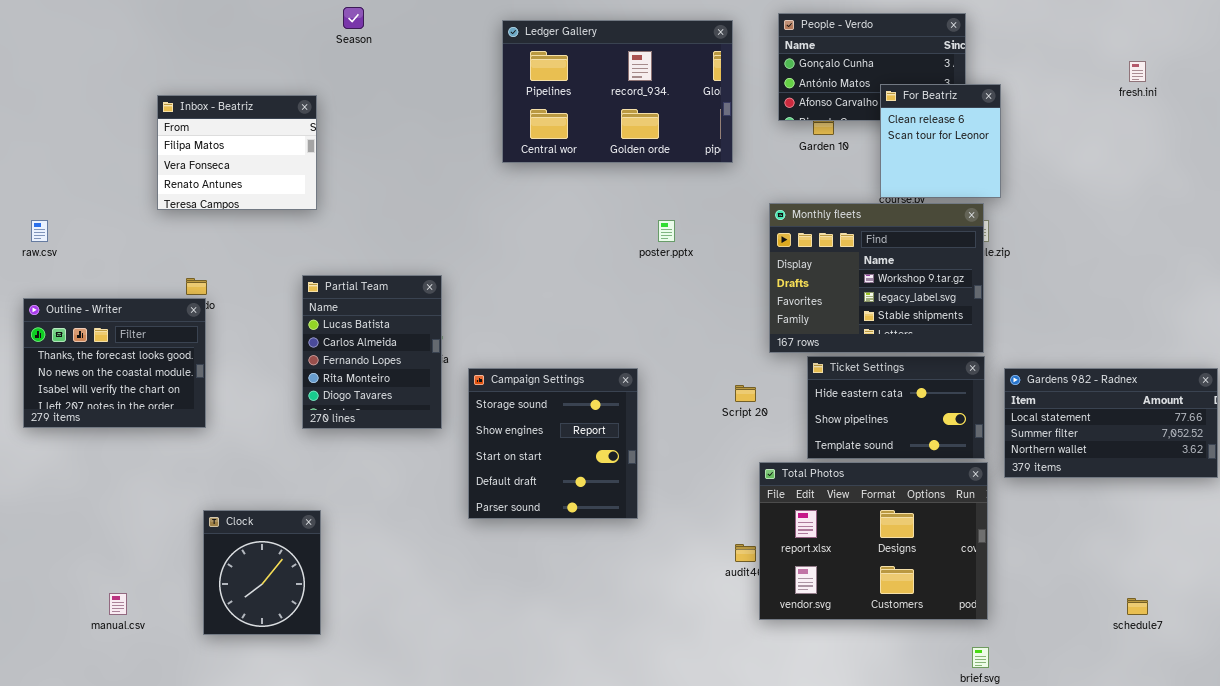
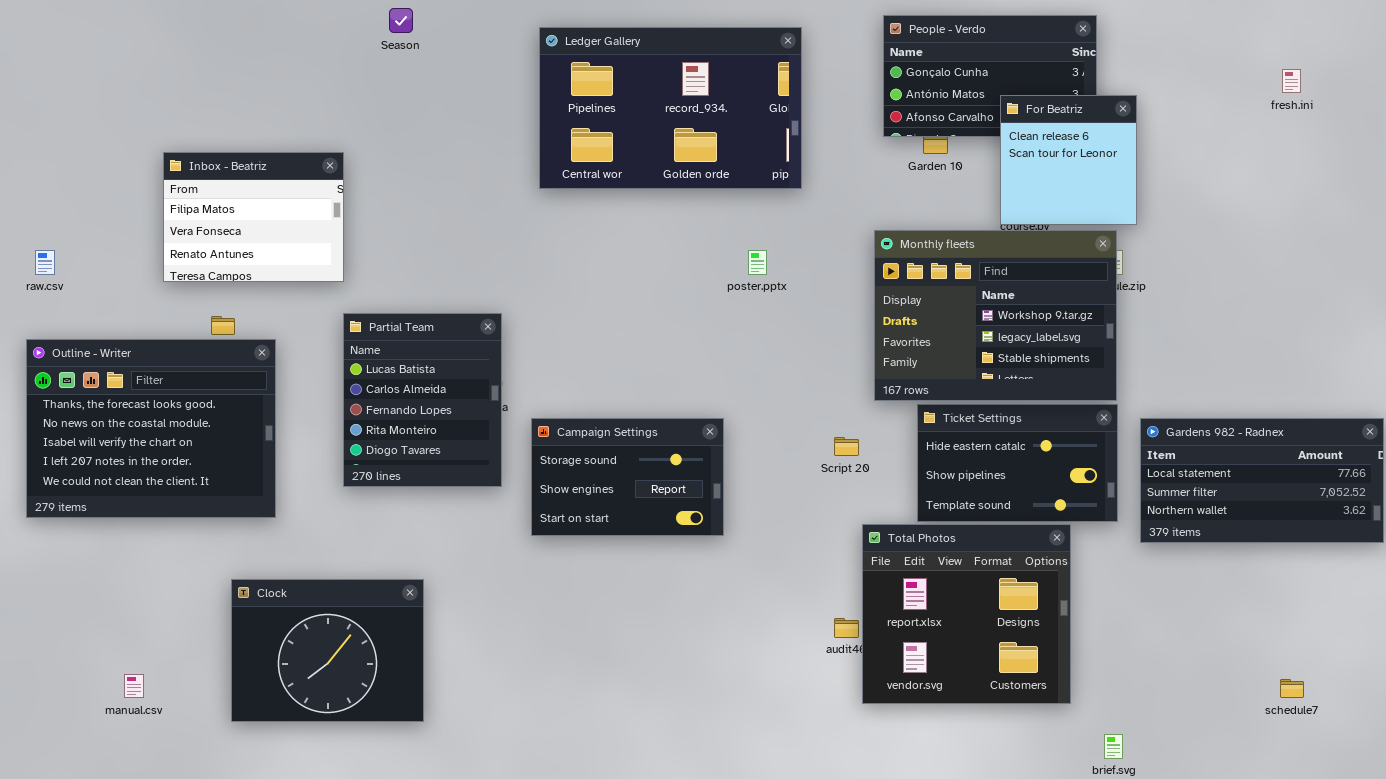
Ledger Gallery: [502,20,733,163] -> [539,27,802,189], moved
Inbox - Beatriz: [157,95,317,210] -> [163,152,344,282], moved
Outline - Writer: [23,298,206,428] -> [26,339,276,518], resized
Campaign Settings: [468,368,638,519] -> [531,418,724,536], resized
Total Photos: [759,462,988,620] -> [862,524,1071,704], resized
Clock: [203,510,321,635] -> [231,579,424,722], resized

